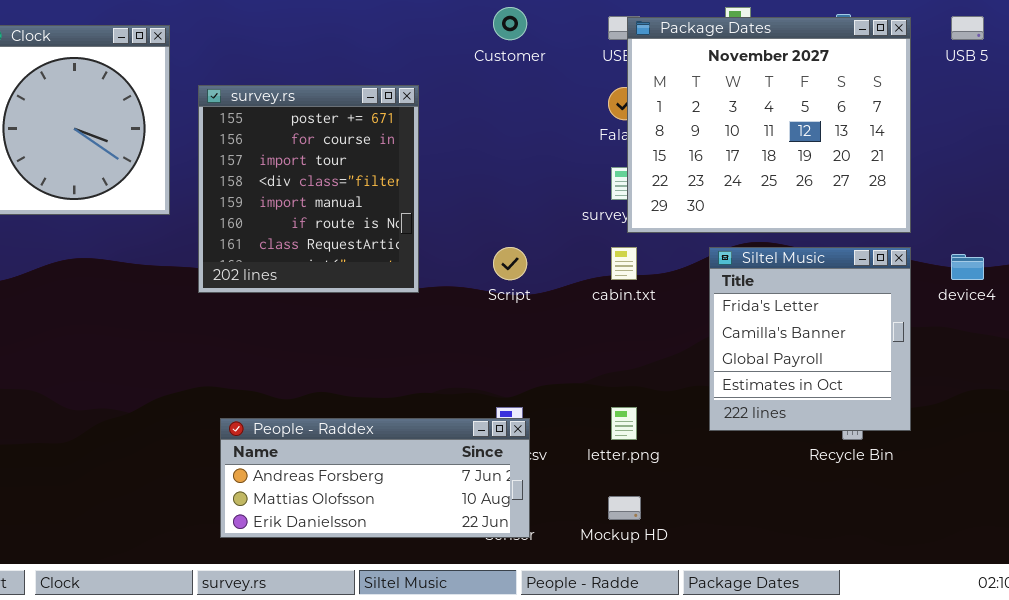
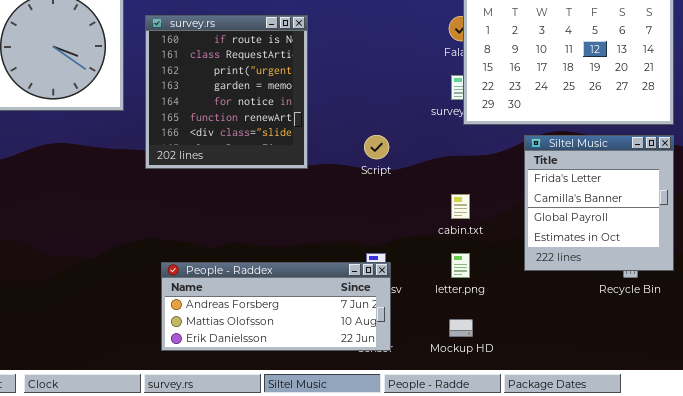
survey.rs: [198,85,419,293] -> [145,15,308,169], scrolled down 5 rows
cabin.txt: [611,247,637,280] -> [451,194,470,219], moved

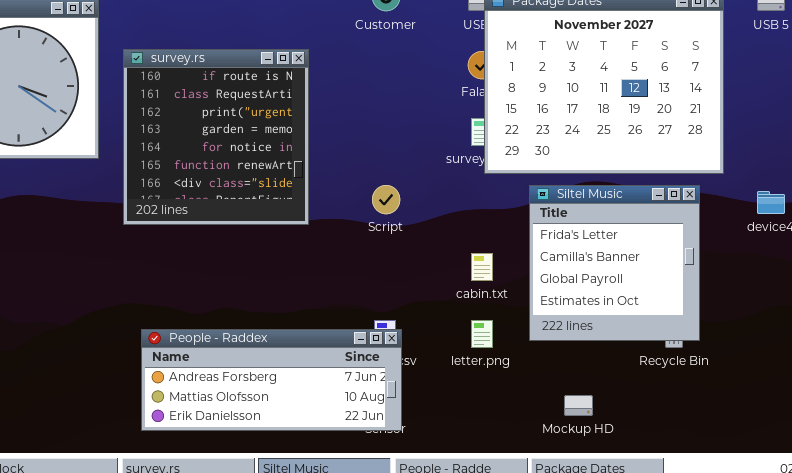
Siltel Music: [524,135,674,271] -> [529,185,700,341], moved
Mockup HD: [449,319,473,337] -> [564,395,593,416], moved

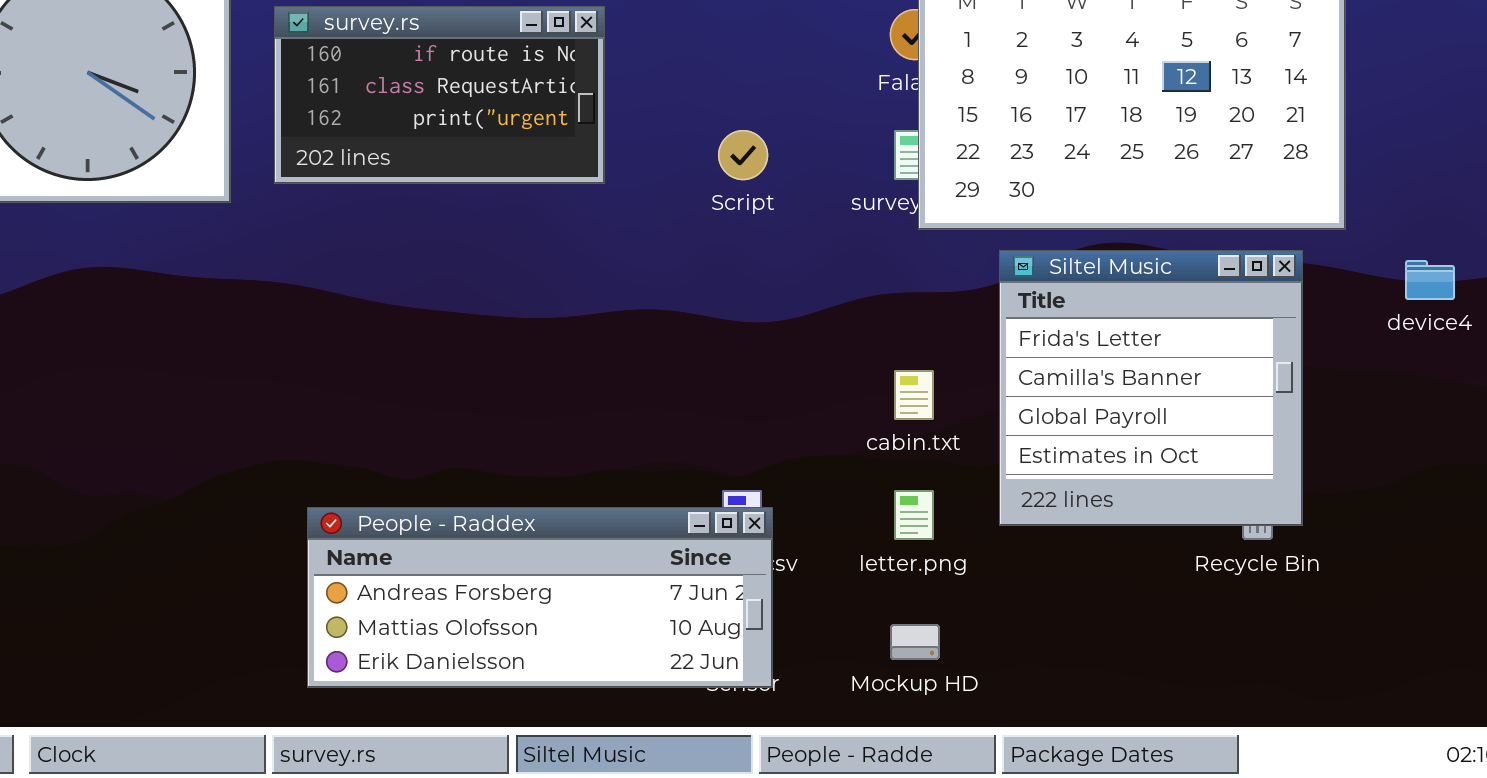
survey.rs: [123,49,309,225] -> [274,6,605,184], resized
Script: [372,185,400,214] -> [718,130,768,180], moved
Mockup HD: [564,395,593,416] -> [890,624,940,660], moved

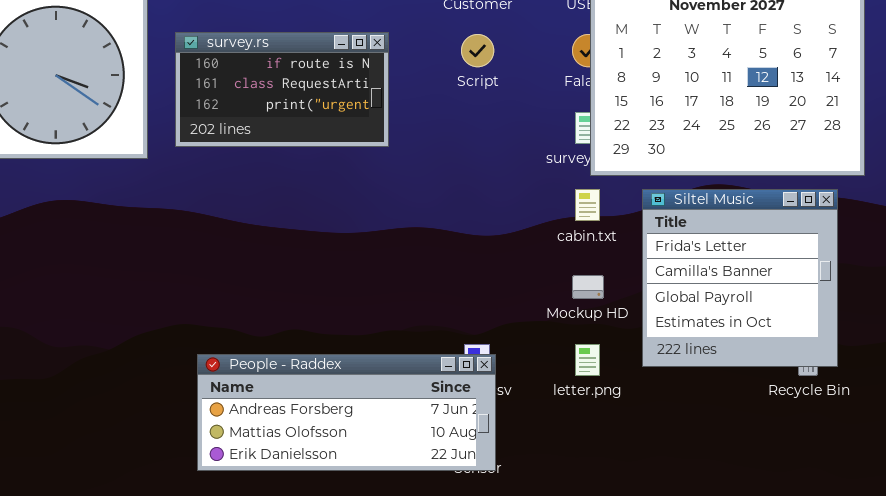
Script: [718,130,768,180] -> [461,34,494,67], moved
cabin.txt: [894,370,934,420] -> [575,189,600,221], moved
Mockup HD: [890,624,940,660] -> [572,275,604,299], moved

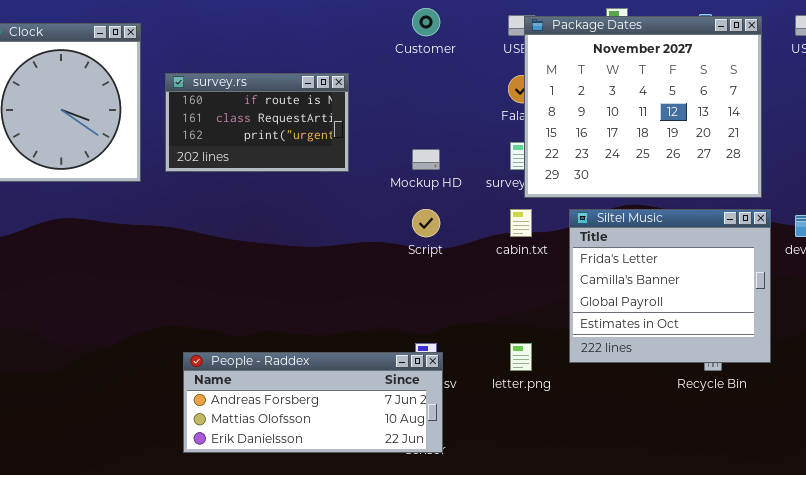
Script: [461,34,494,67] -> [412,209,440,237], moved
Siltel Music: [642,189,838,367] -> [569,209,771,363], resized
Mockup HD: [572,275,604,299] -> [412,149,440,170], moved

